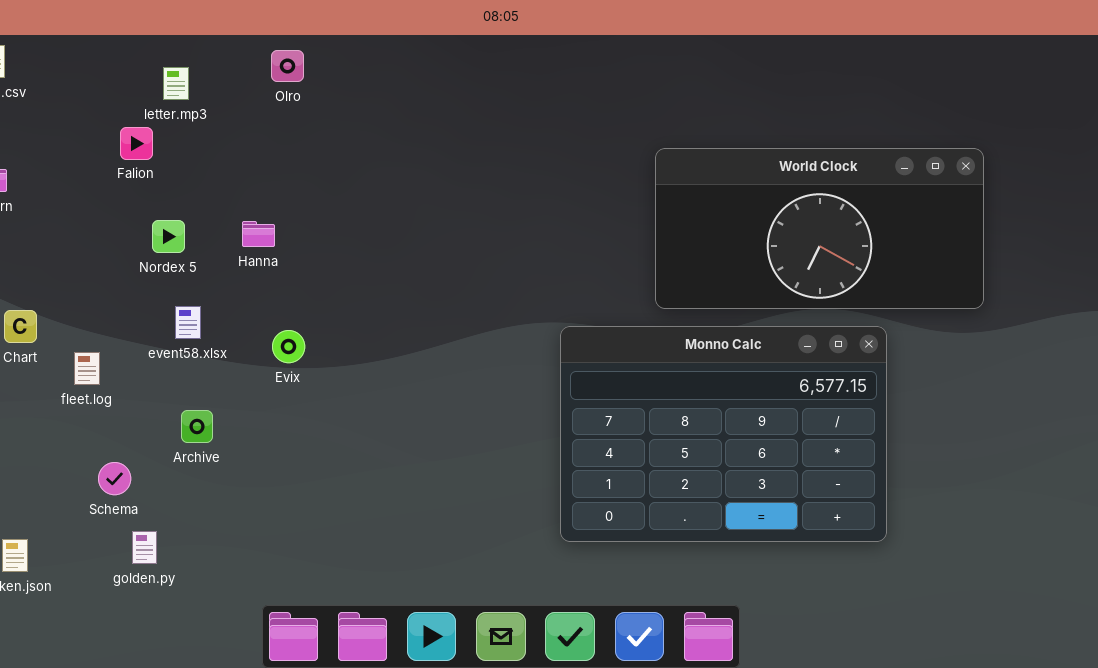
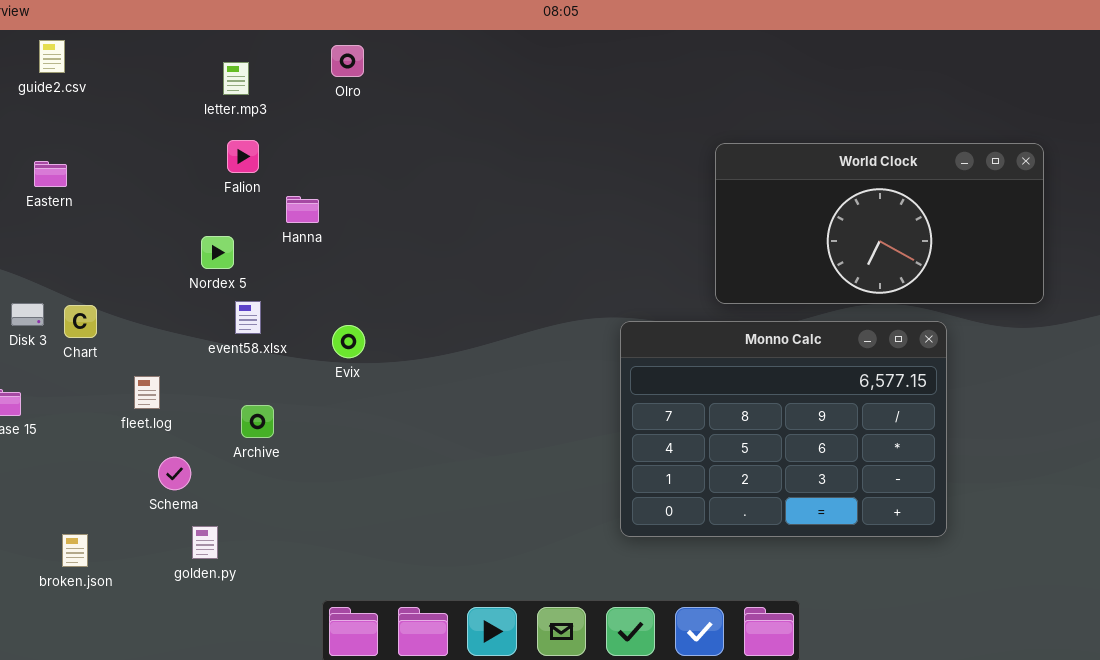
Falion: [120,127,153,160] -> [227,140,259,173], moved
Nordex 5: [152,220,185,253] -> [201,236,234,269], moved
Hanna: [242,221,275,247] -> [286,196,319,223], moved
fleet.log: [74,352,100,385] -> [134,376,160,409], moved

